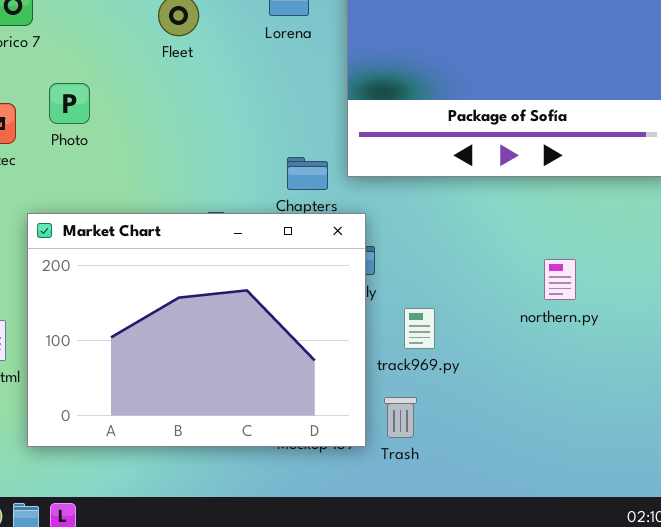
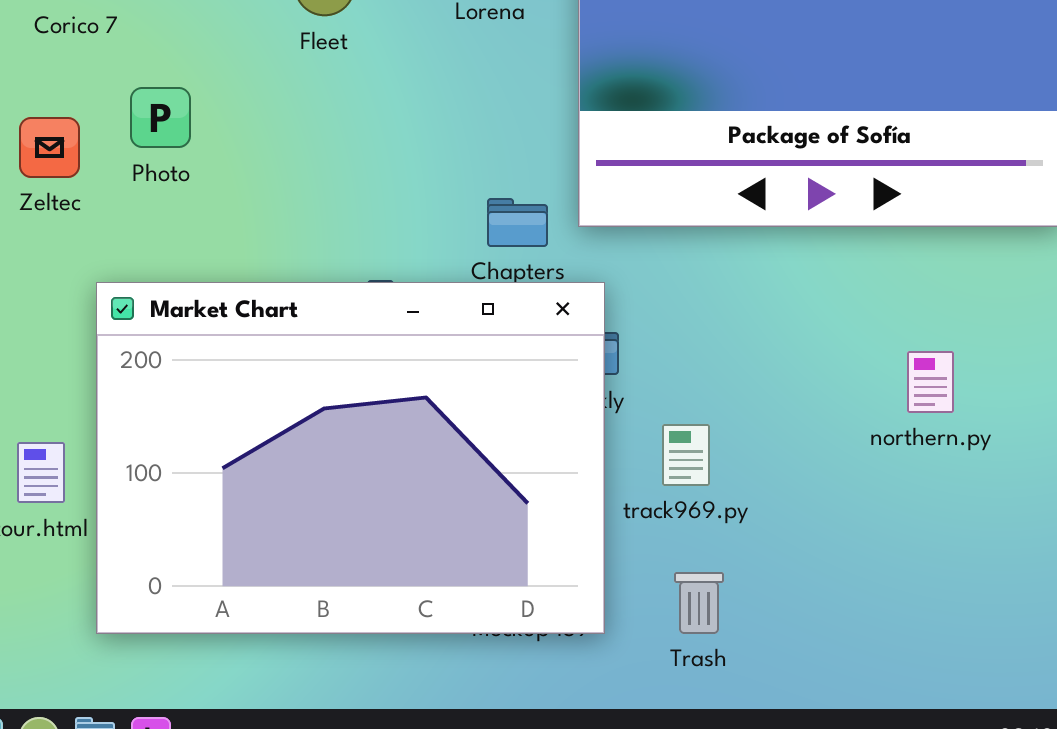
northern.py: [544,259,576,300] -> [907,351,954,413], moved
Trash: [384,397,417,438] -> [674,572,724,634], moved

